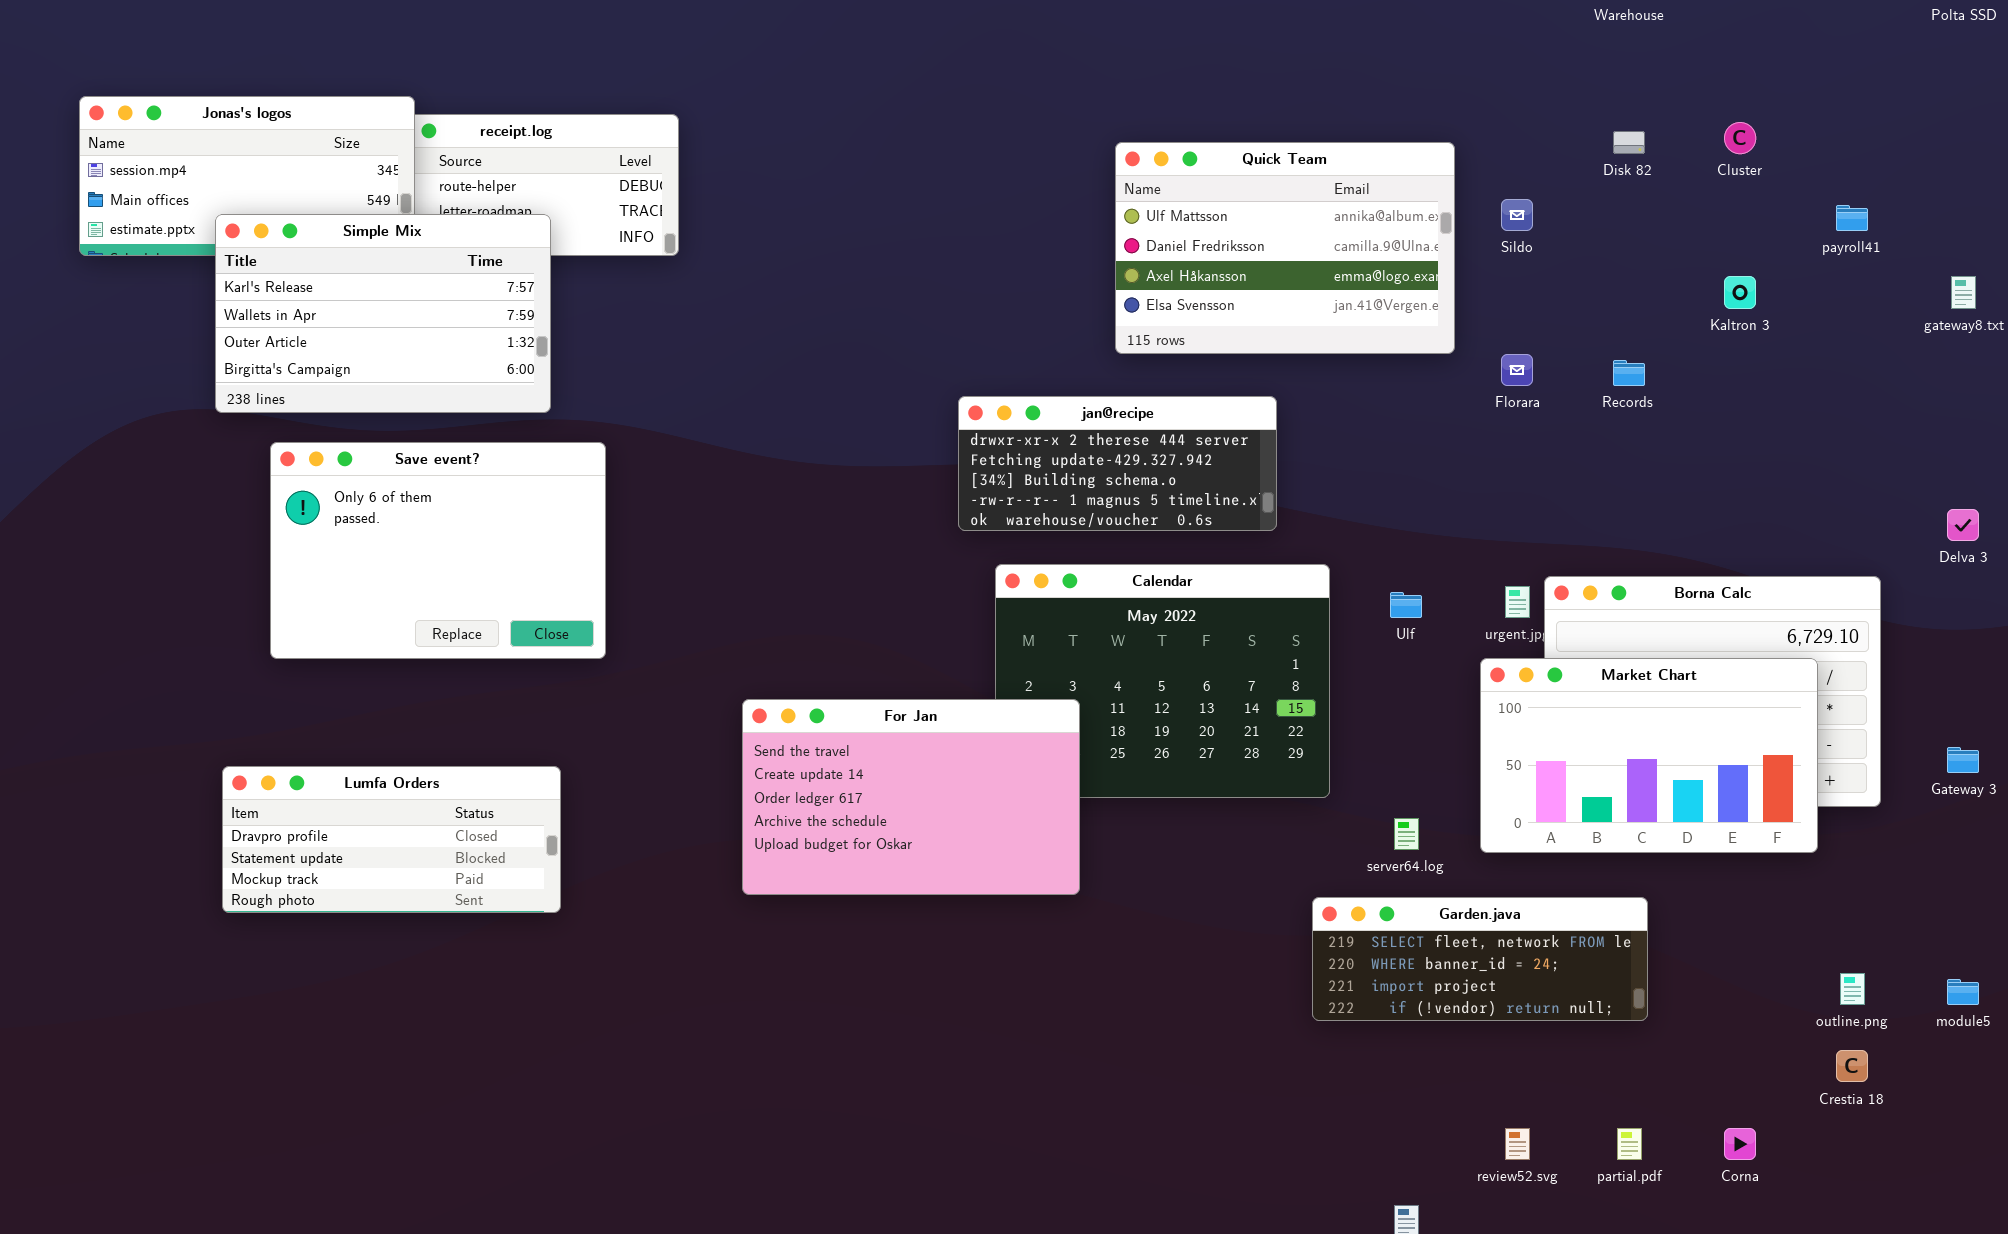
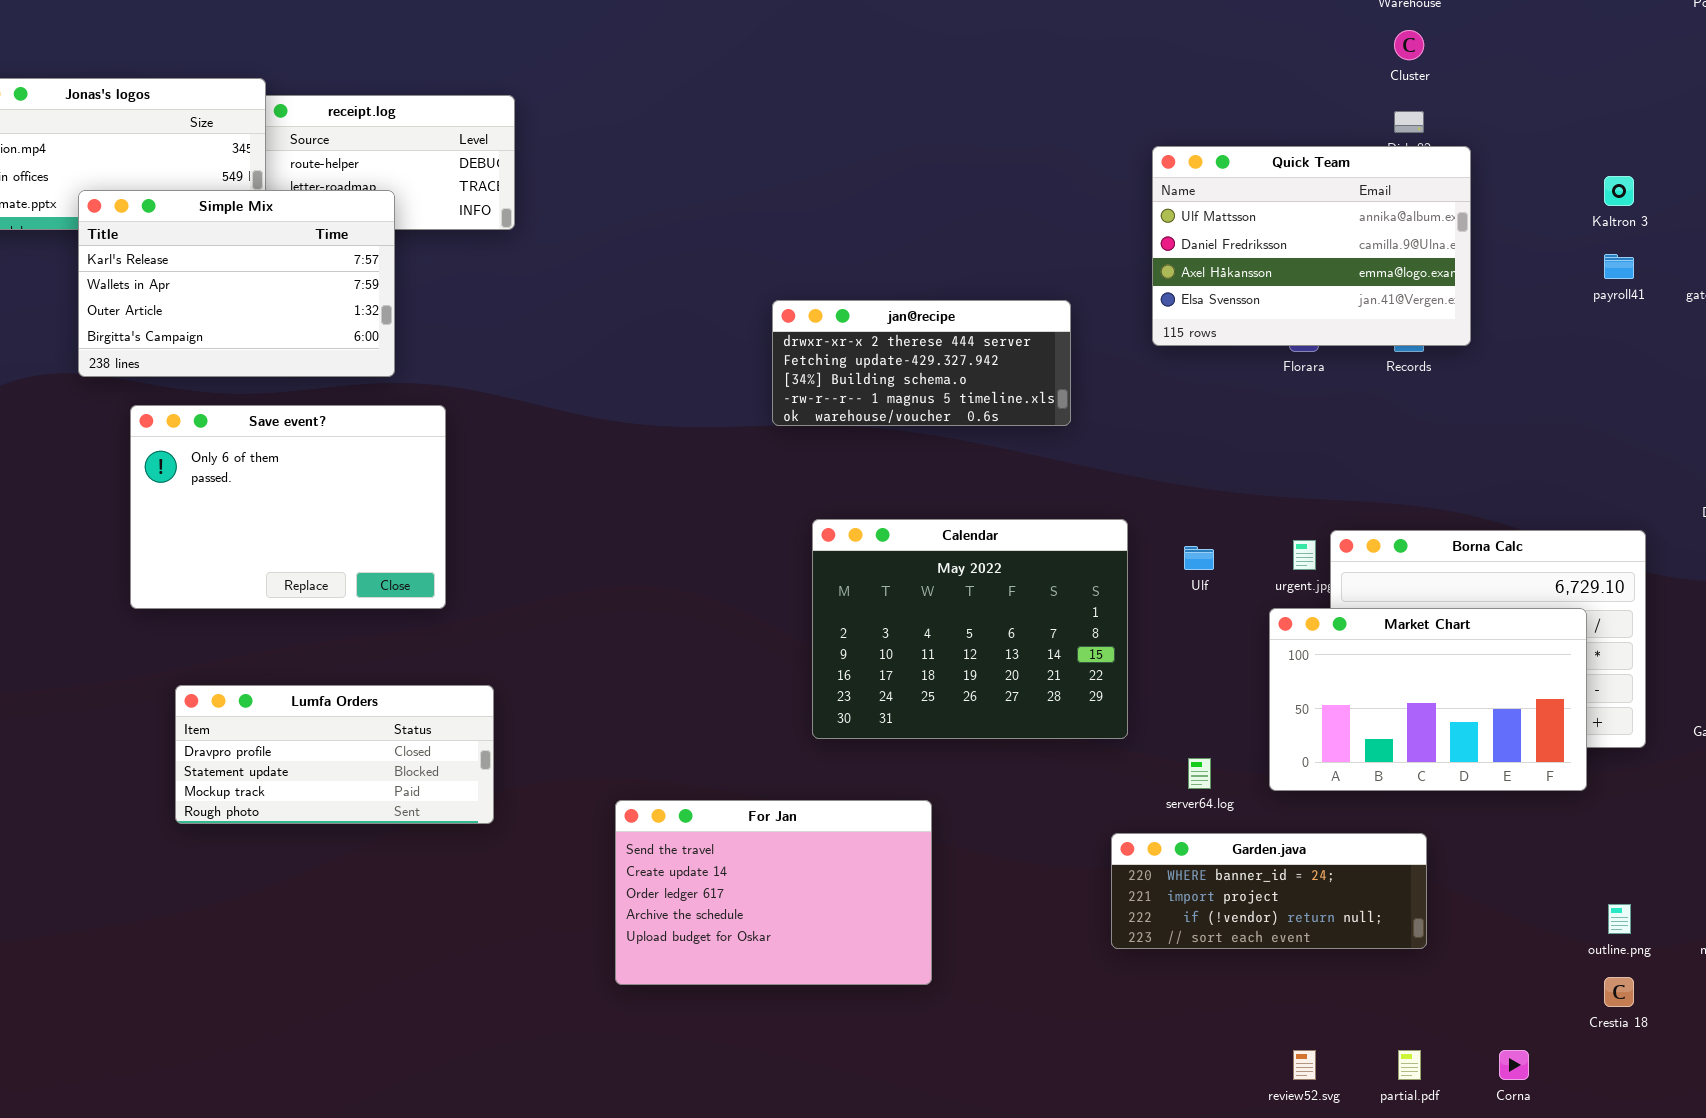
Cluster: [1724,122,1756,154] -> [1394,30,1424,60], moved
Quick Team: [1115,142,1455,354] -> [1152,146,1471,346], moved
payroll41: [1836,205,1868,231] -> [1604,254,1634,279], moved
Kaltron 3: [1724,276,1756,309] -> [1604,176,1634,206], moved
jan@recipe: [958,396,1277,531] -> [772,300,1071,426], moved
For Jan: [742,699,1080,895] -> [615,800,932,985], moved
Lumfa Orders: [222,766,561,913] -> [175,685,494,824], moved
Garden.java: [1312,897,1648,1021] -> [1111,833,1427,949], scrolled down 1 row

